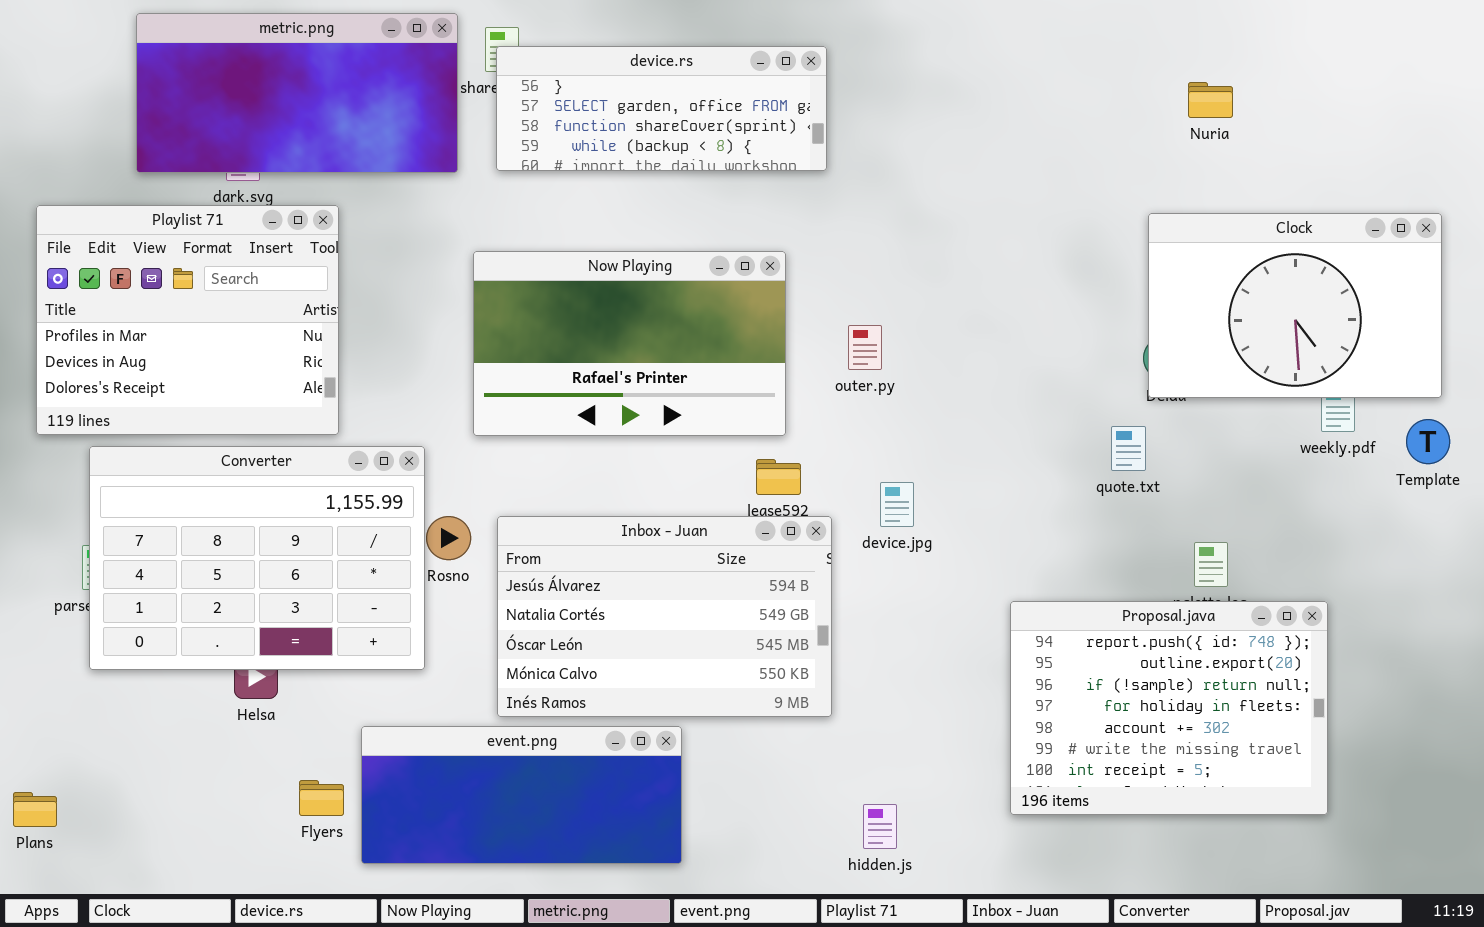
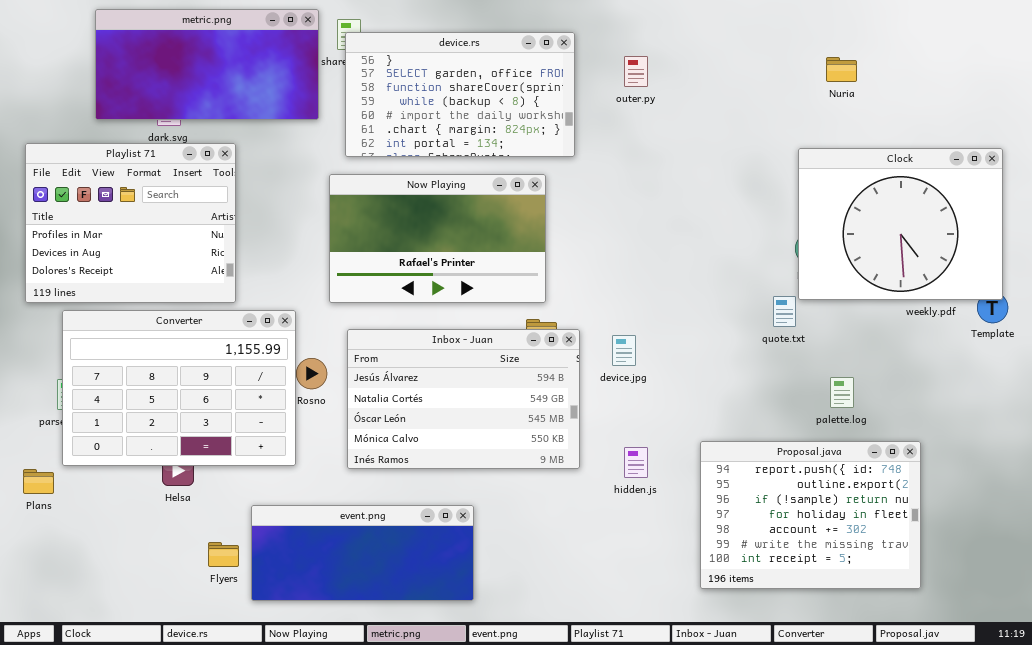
device.rs: [496,46,827,171] -> [345,32,575,157], resized
Clock: [1148,213,1442,398] -> [798,148,1003,300], resized
outer.py: [848,325,882,370] -> [624,56,648,87], moved
Inbox - Juan: [497,516,832,717] -> [347,329,580,469], moved
Proposal.java: [1010,601,1328,815] -> [700,441,921,589], moved
Plans: [13,792,57,827] -> [23,469,54,494], moved
hidden.js: [863,804,897,849] -> [624,447,648,478], moved

